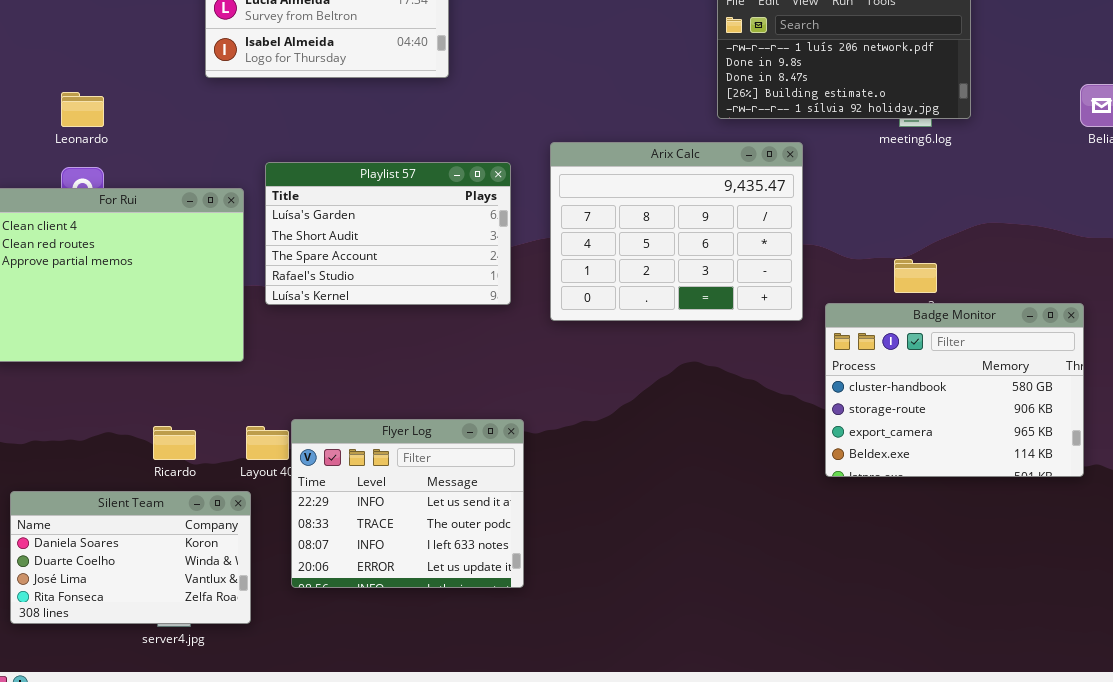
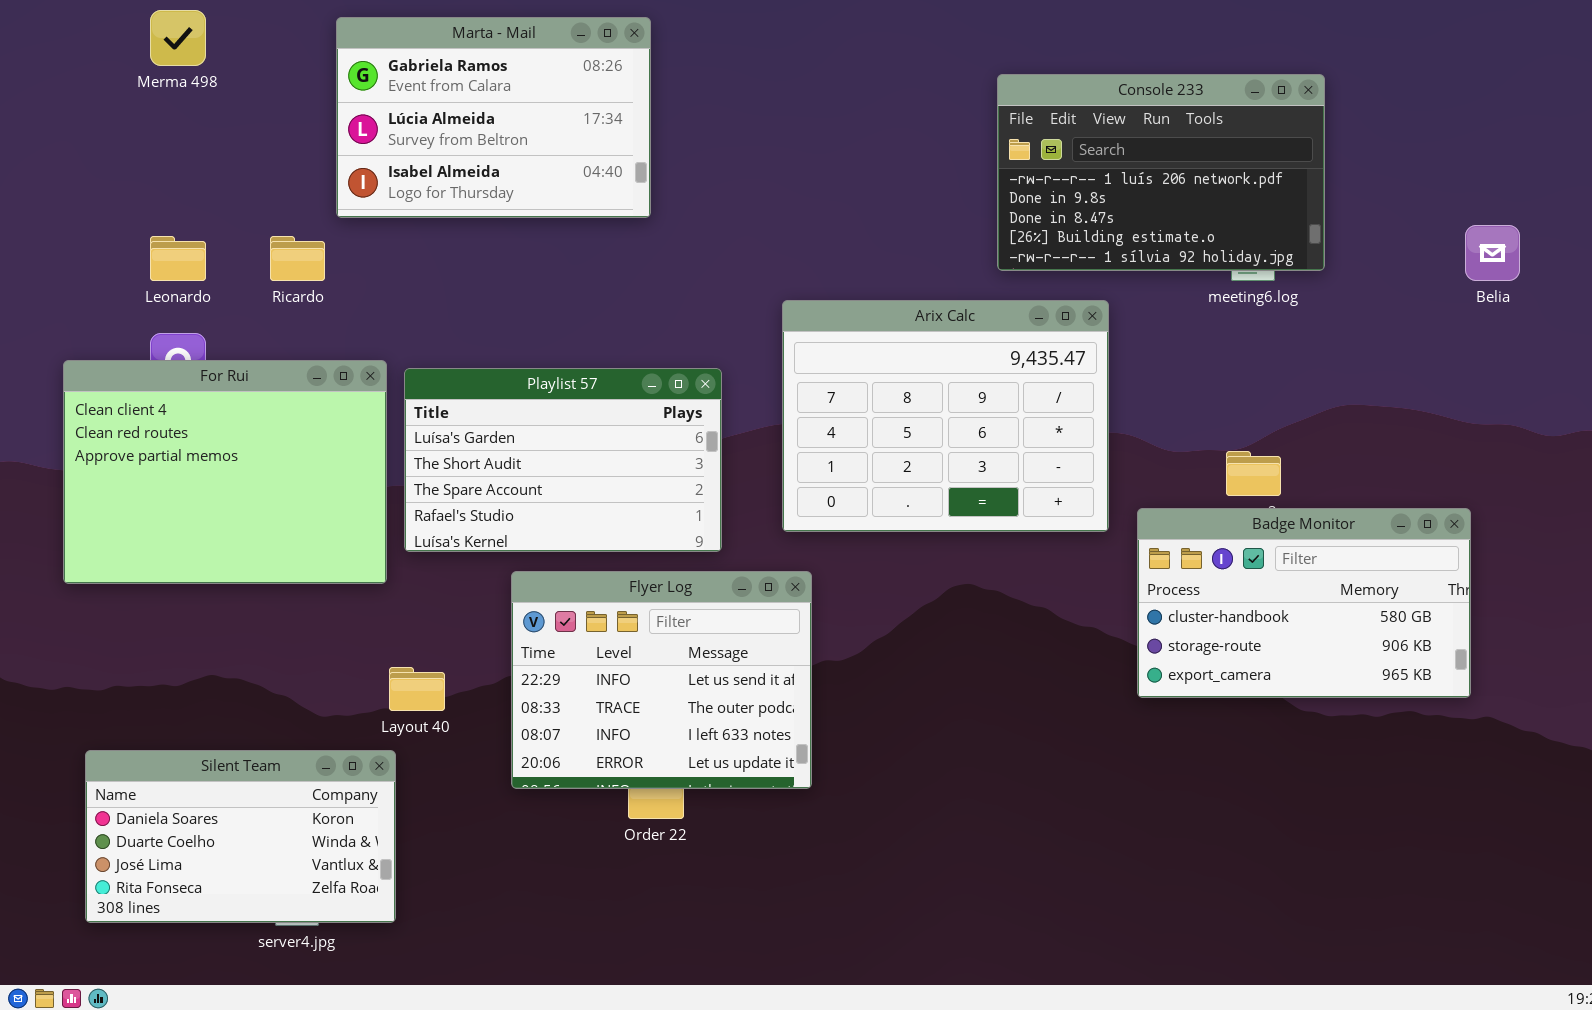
Playlist 57: [265,162,511,305] -> [404,368,722,552], moved
Badge Monitor: [825,303,1084,477] -> [1137,508,1471,698], resized
Flyer Log: [291,419,524,588] -> [511,571,812,789], moved
Ricardo: [153,426,196,460] -> [270,236,325,281], moved

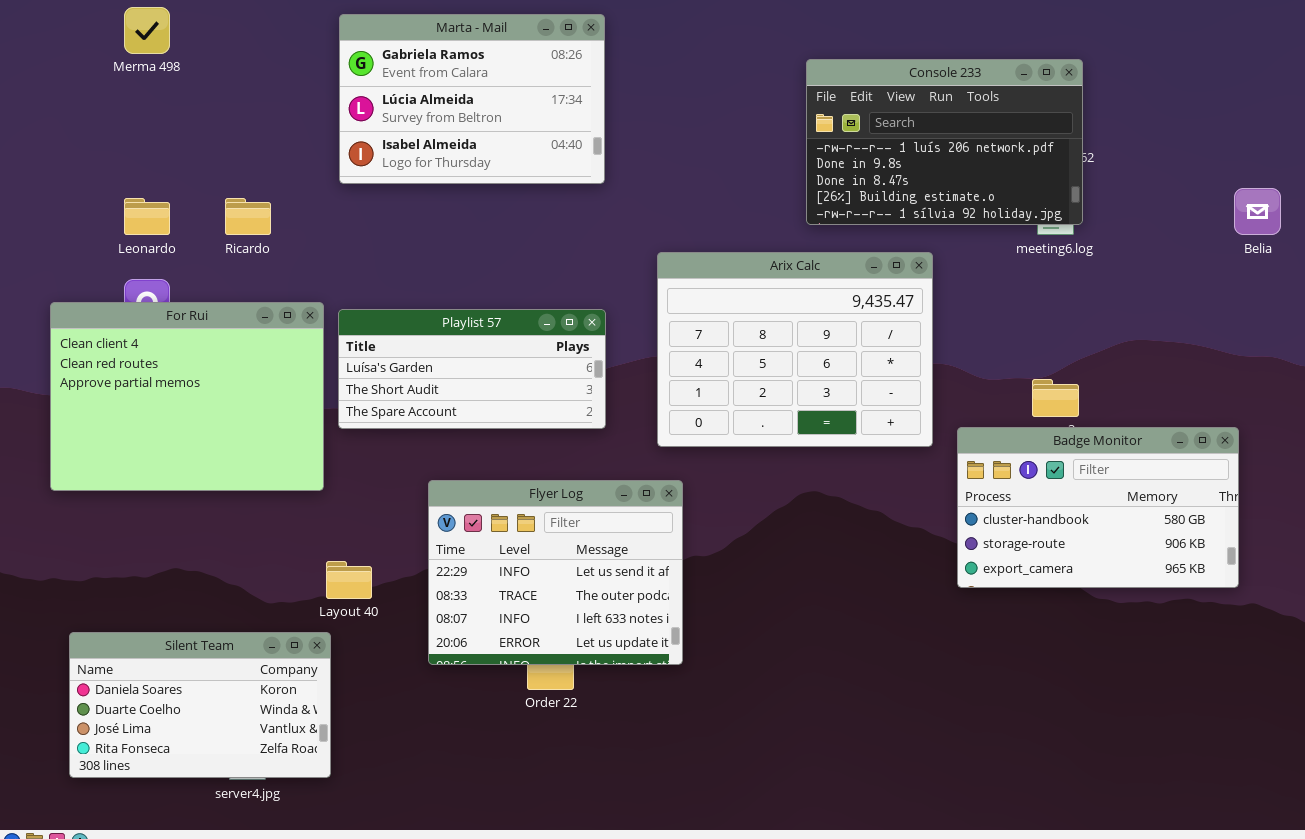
Marta - Mail: [336,17,651,218] -> [339,14,605,184], moved
Console 233: [997,74,1325,271] -> [806,59,1083,225], moved
Playlist 57: [404,368,722,552] -> [338,309,606,429], resized

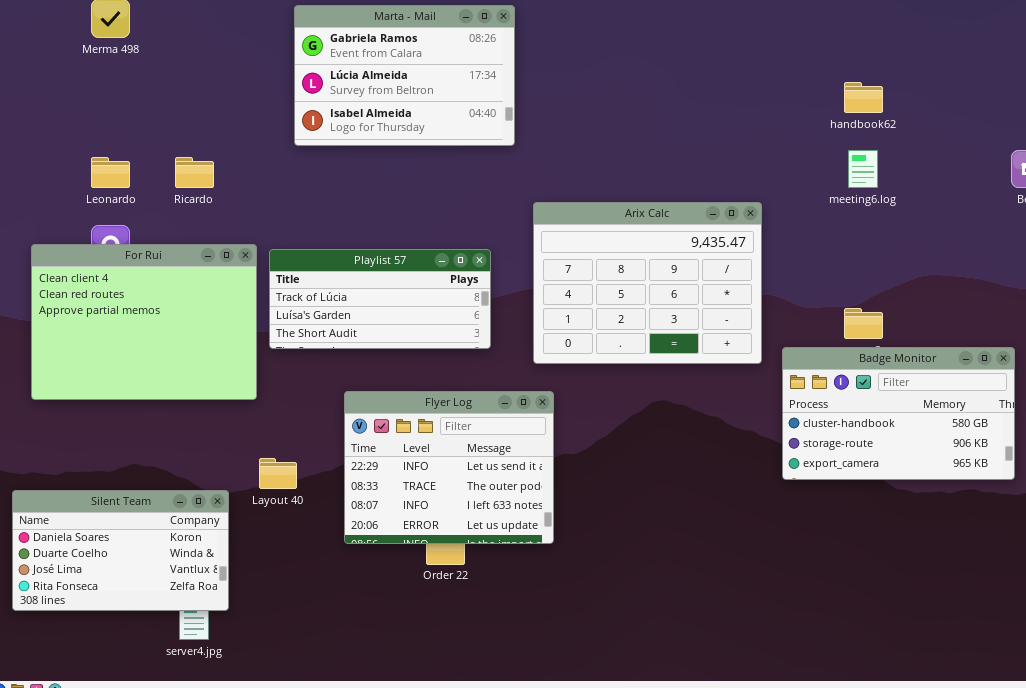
Marta - Mail: [339,14,605,184] -> [294,5,515,146], moved
Console 233: [806,59,1083,225] -> none, closed
Playlist 57: [338,309,606,429] -> [269,249,491,349], scrolled up 1 row
Silent Team: [69,632,331,778] -> [12,490,229,611], moved

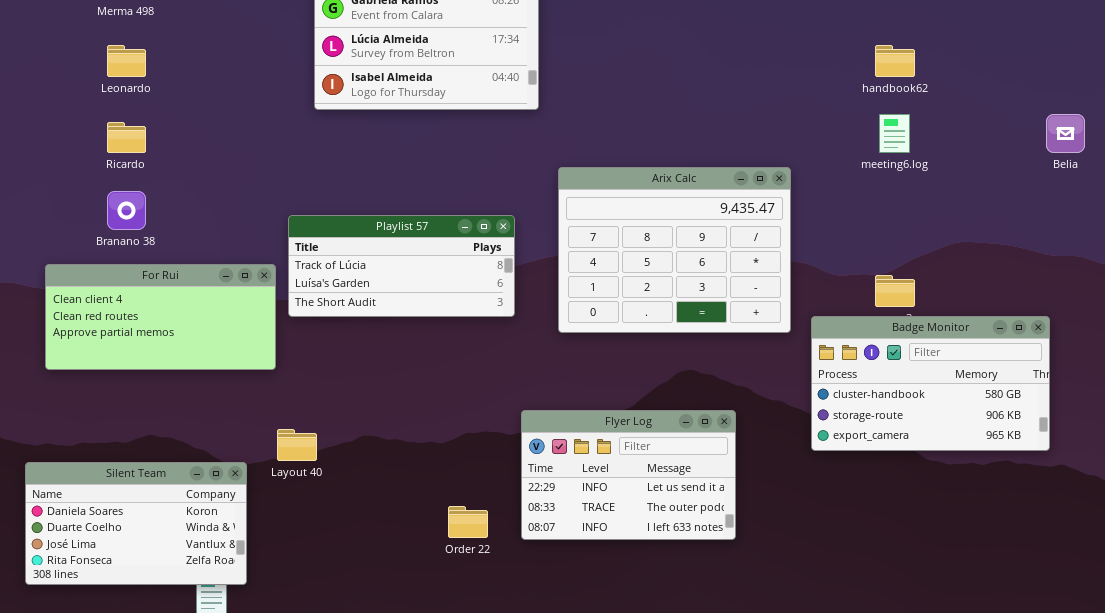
Leonardo: [91,157,130,188] -> [107,45,146,77], moved
Ricardo: [175,157,214,188] -> [107,122,146,153], moved
For Rui: [31,244,257,400] -> [45,264,276,370], resized
Flyer Log: [344,391,554,544] -> [521,410,736,540], moved, resized

